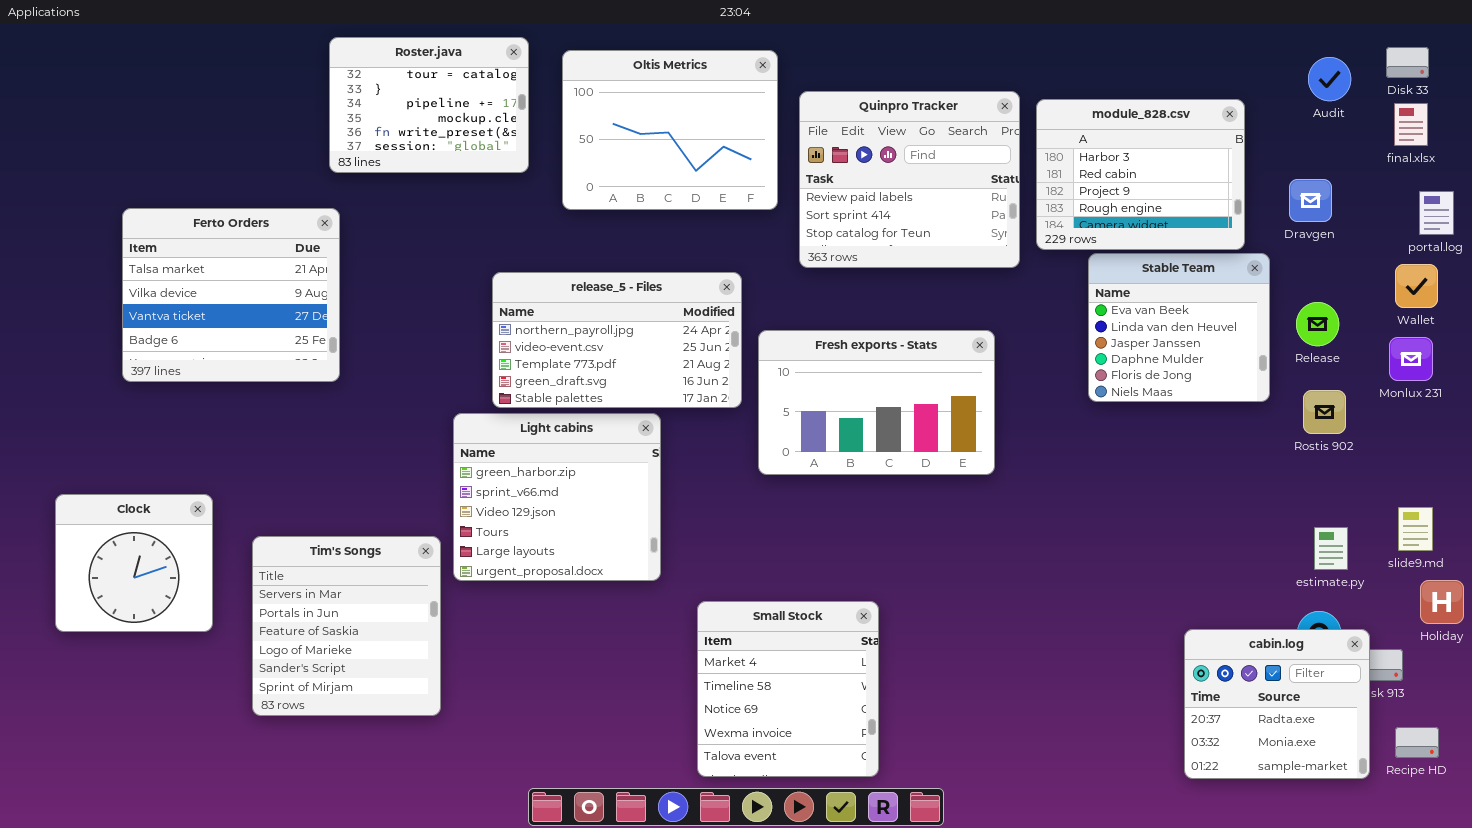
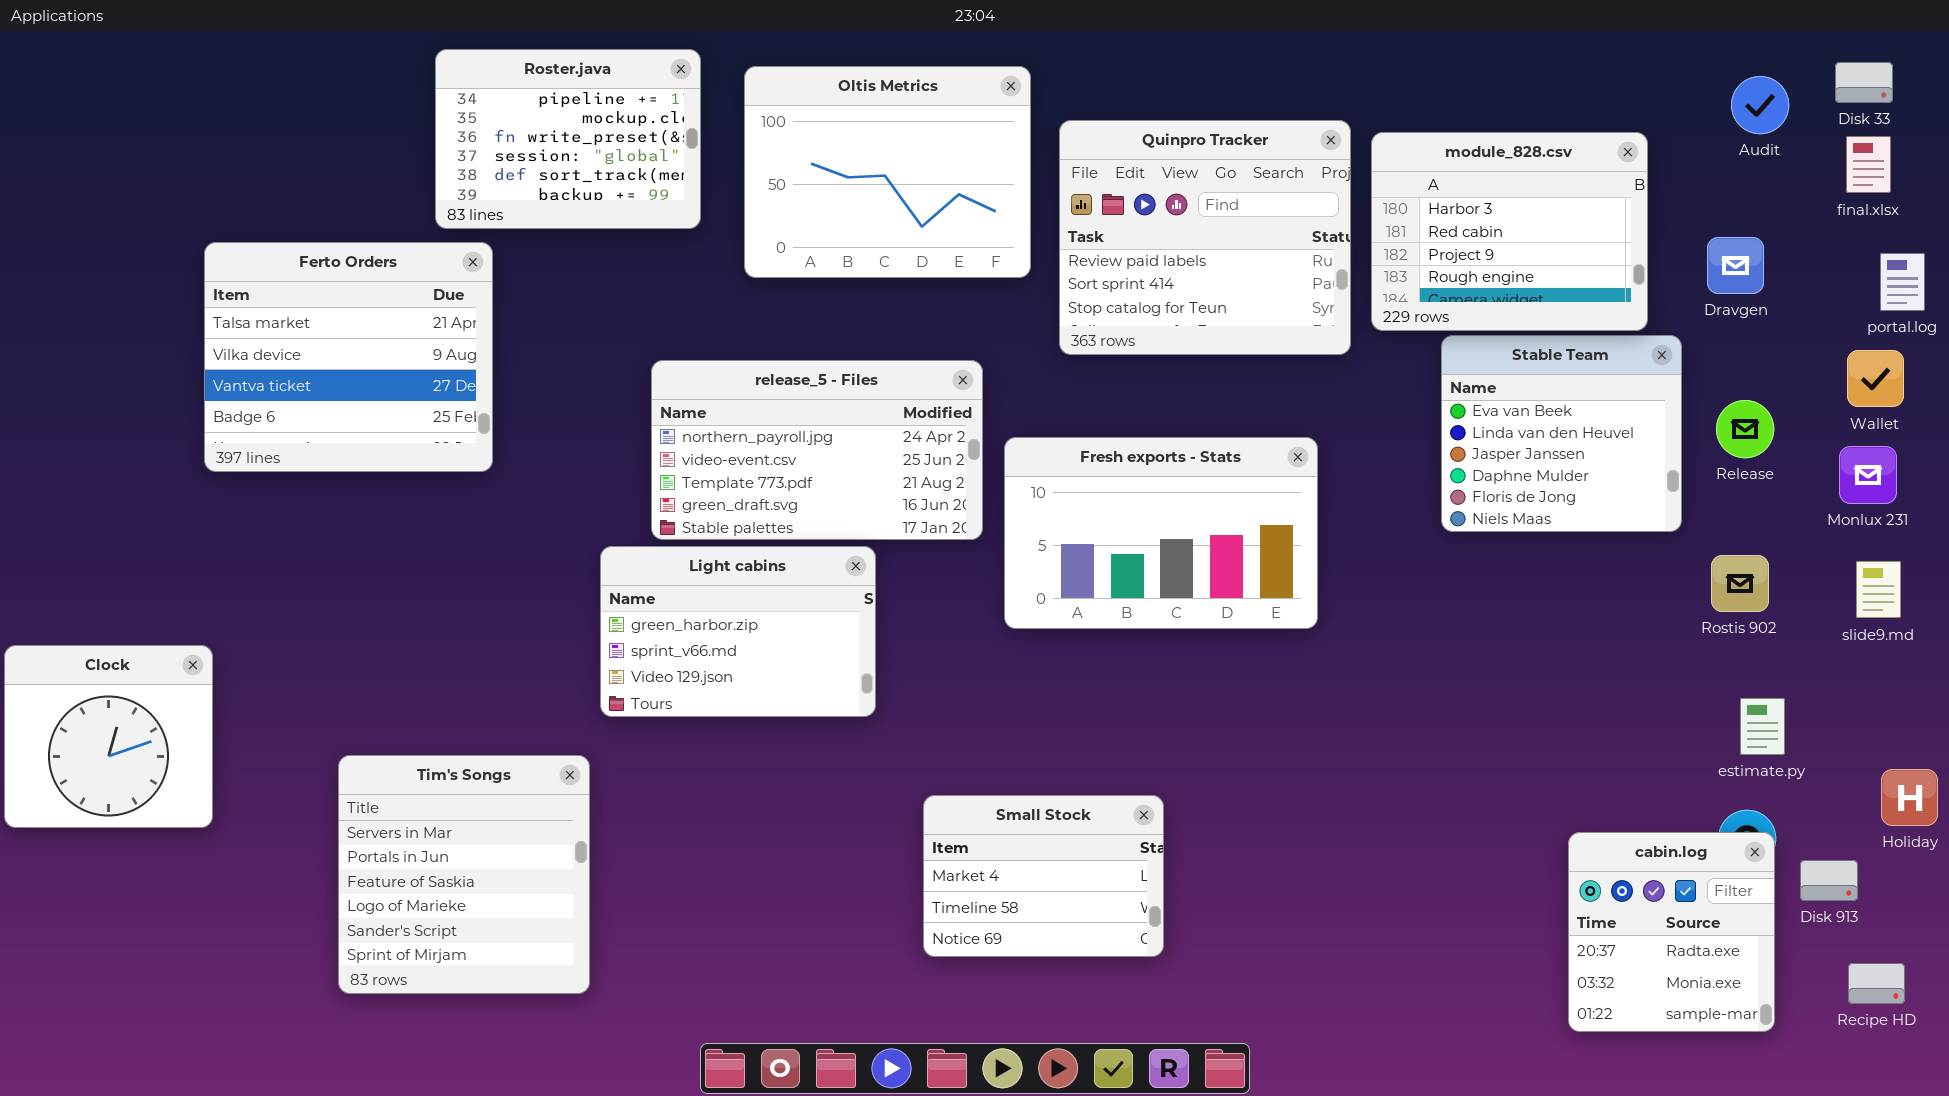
Roster.java: [329,37,529,173] -> [435,49,701,229], scrolled down 2 rows
Ferto Orders: [122,208,340,382] -> [204,242,493,472], moved
Rostis 902: [1303,390,1346,434] -> [1711,555,1769,612], moved
Light cabins: [453,413,661,581] -> [600,546,876,717], resized
Clock: [55,494,213,632] -> [4,645,213,828], moved
slide9.md: [1398,507,1433,551] -> [1856,561,1901,618], moved
Tim's Songs: [252,536,441,716] -> [338,755,590,994], moved
Small Stock: [697,601,879,777] -> [923,795,1164,957], resized
cabin.log: [1184,629,1370,779] -> [1568,832,1775,1032], resized

